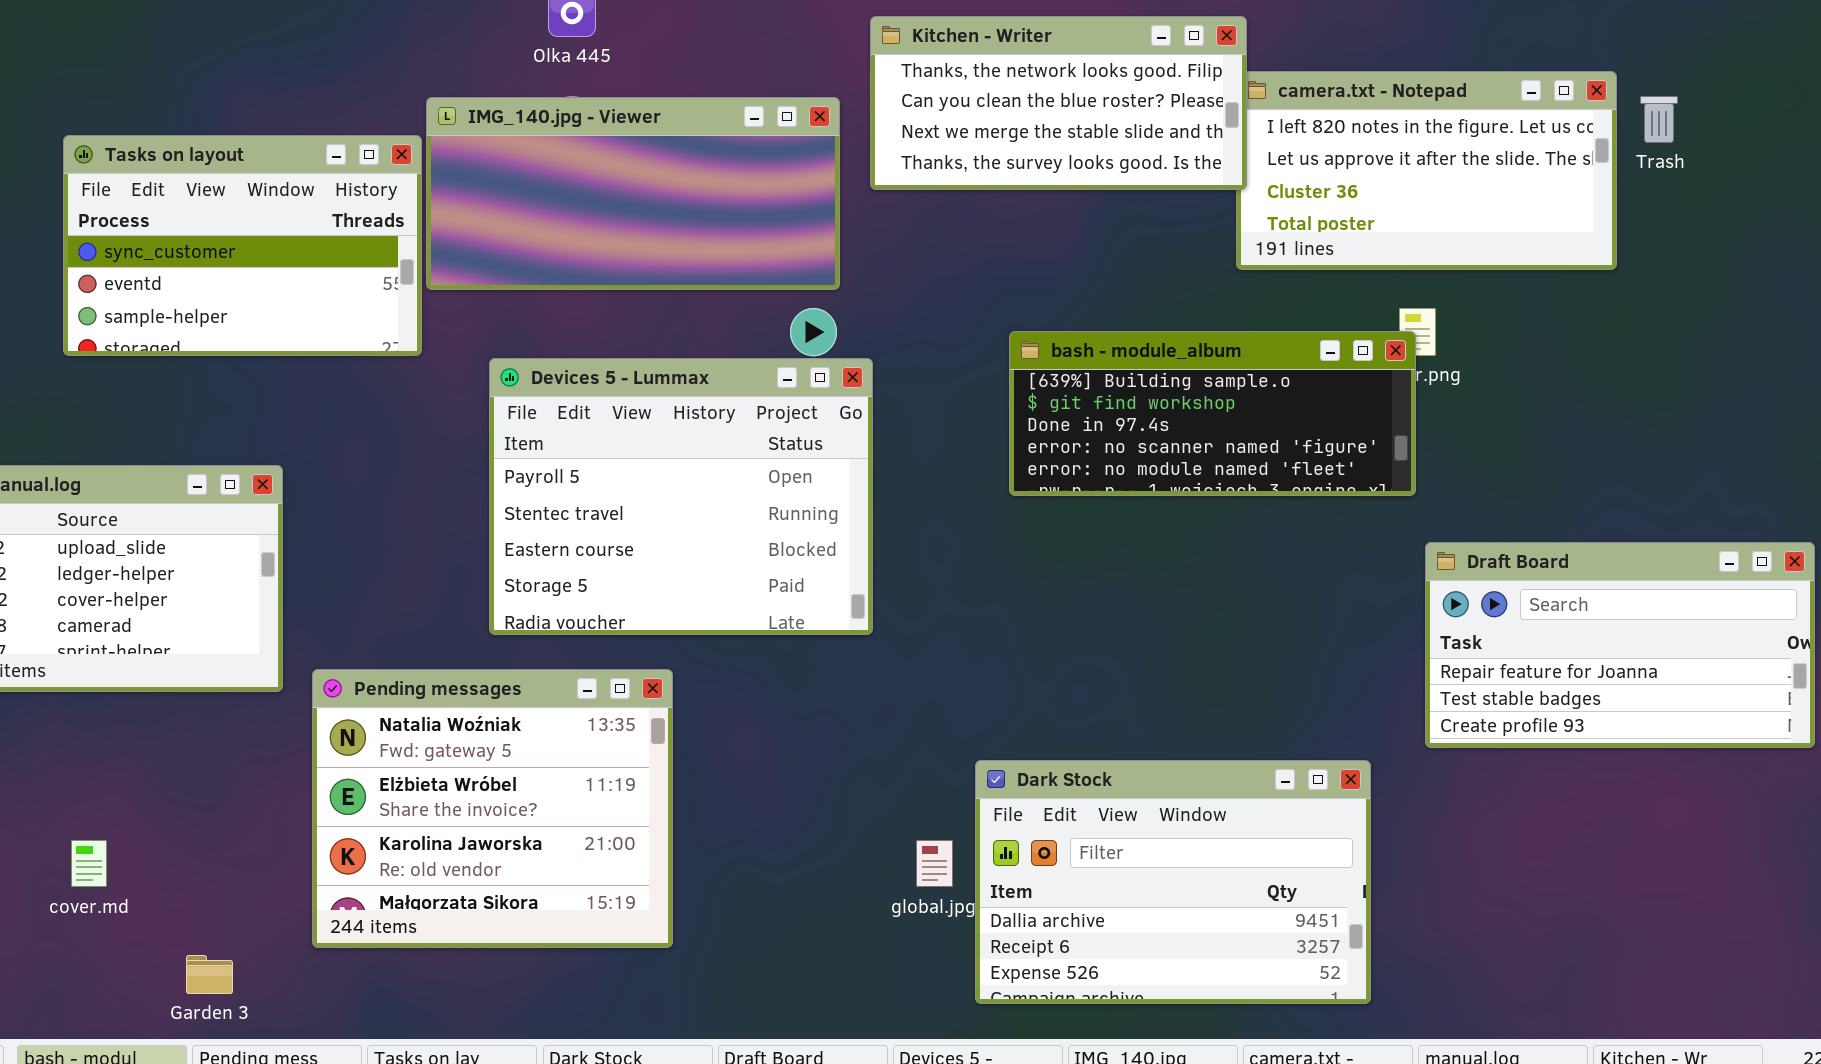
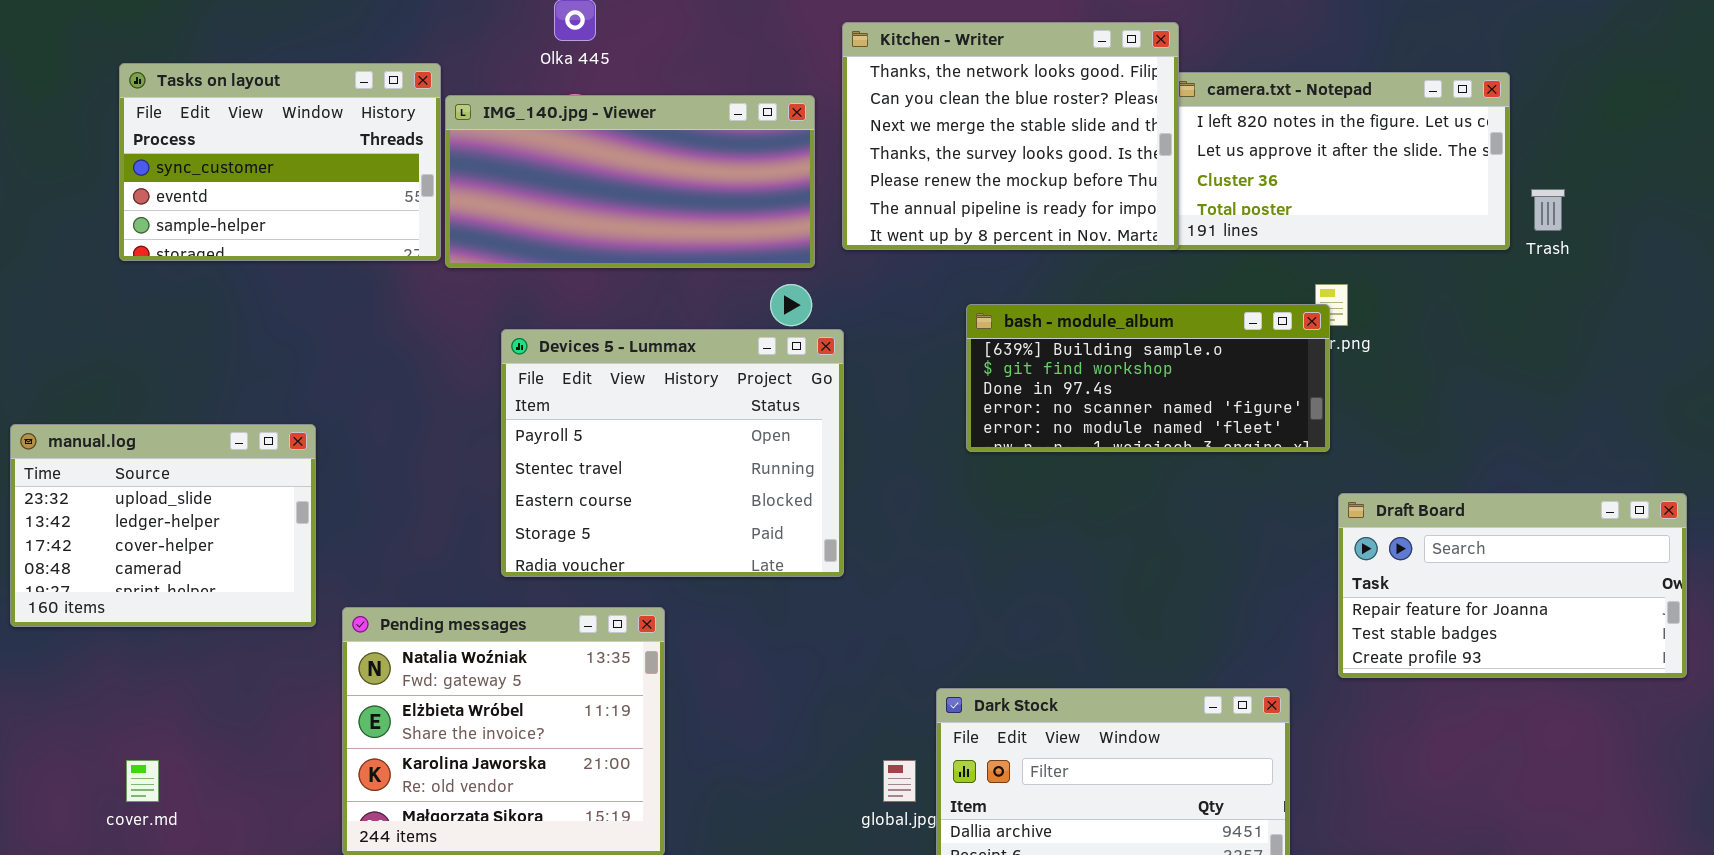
Kitchen - Writer: [870,16,1247,190] -> [842,22,1179,250], resized
Trash: [1640,96,1678,143] -> [1531,189,1565,231], moved
Tasks on layout: [63,135,422,356] -> [119,63,441,261], moved

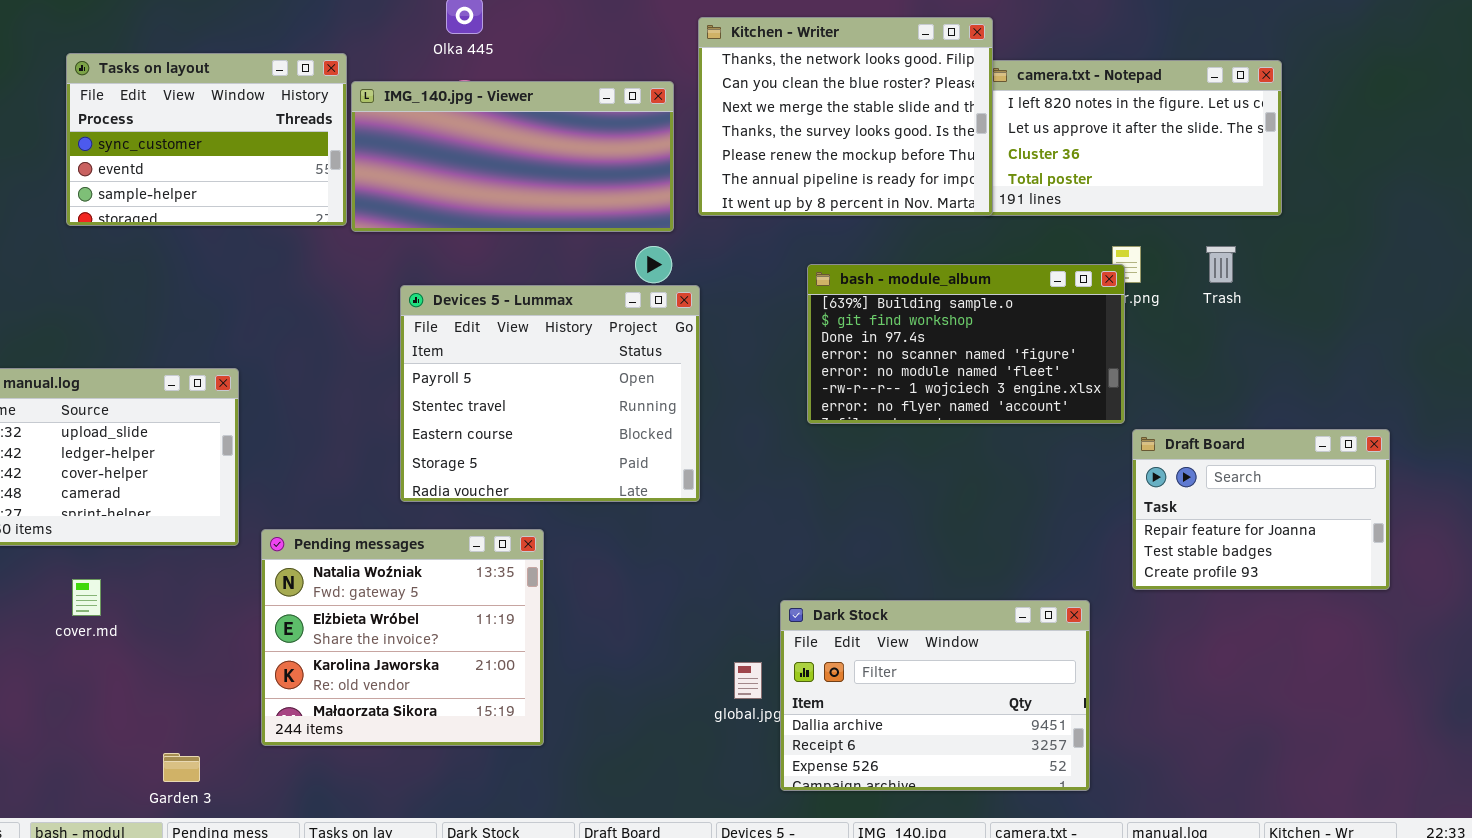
Trash: [1531,189,1565,231] -> [1206,246,1236,283], moved
bash - module_album: [966,304,1330,452] -> [807,264,1125,424], resized
Draft Board: [1338,493,1687,678] -> [1132,429,1390,590], resized
cover.md: [126,760,159,802] -> [72,579,101,616], moved

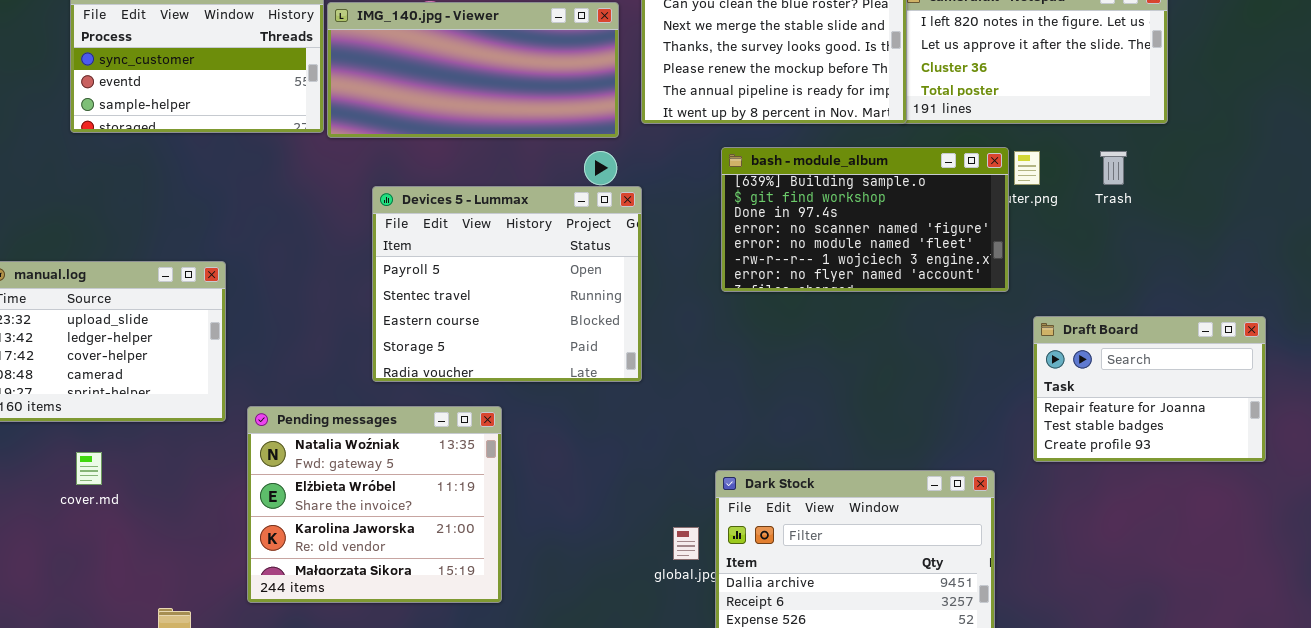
bash - module_album: [807,264,1125,424] -> [721,147,1009,292], moved

